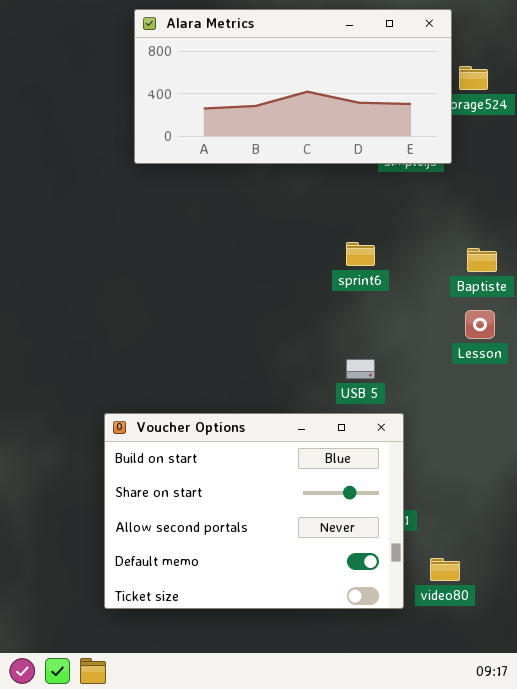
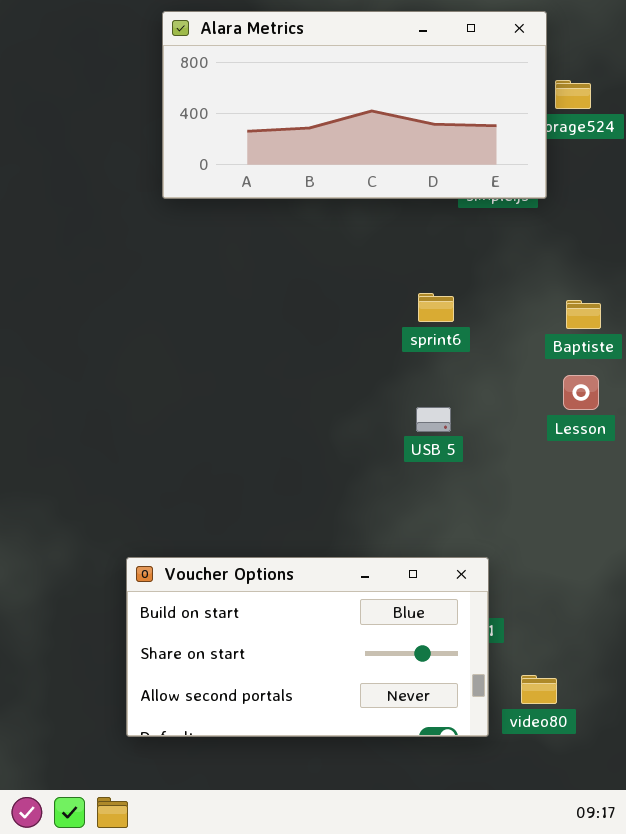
USB 5: [346,359,375,379] -> [416,407,451,432], moved
Voucher Options: [104,413,404,609] -> [126,557,489,737], resized

